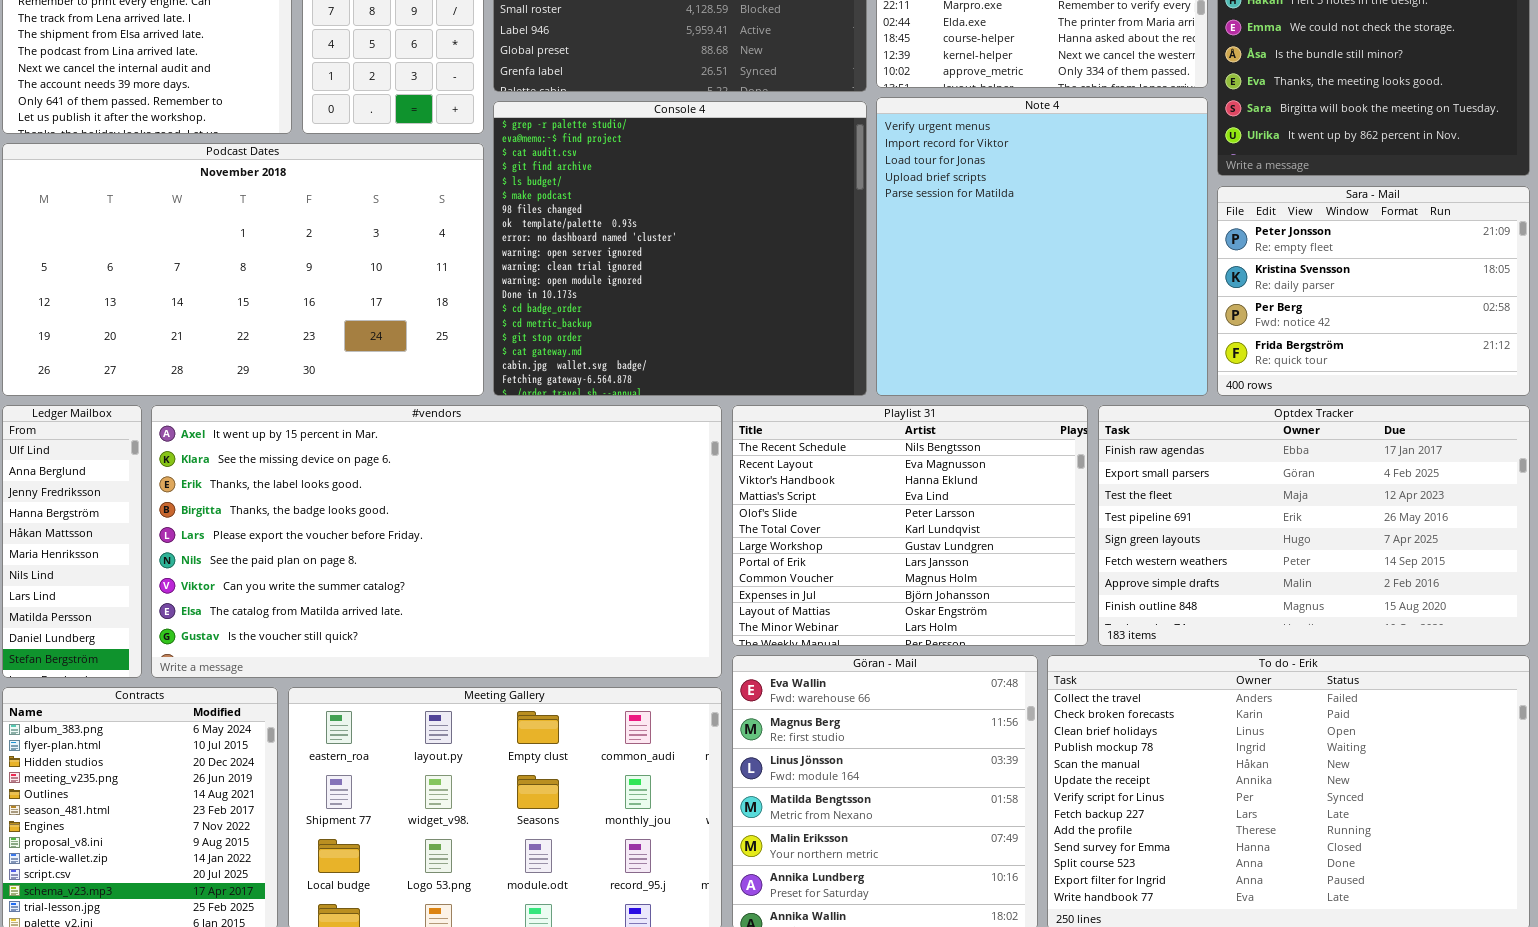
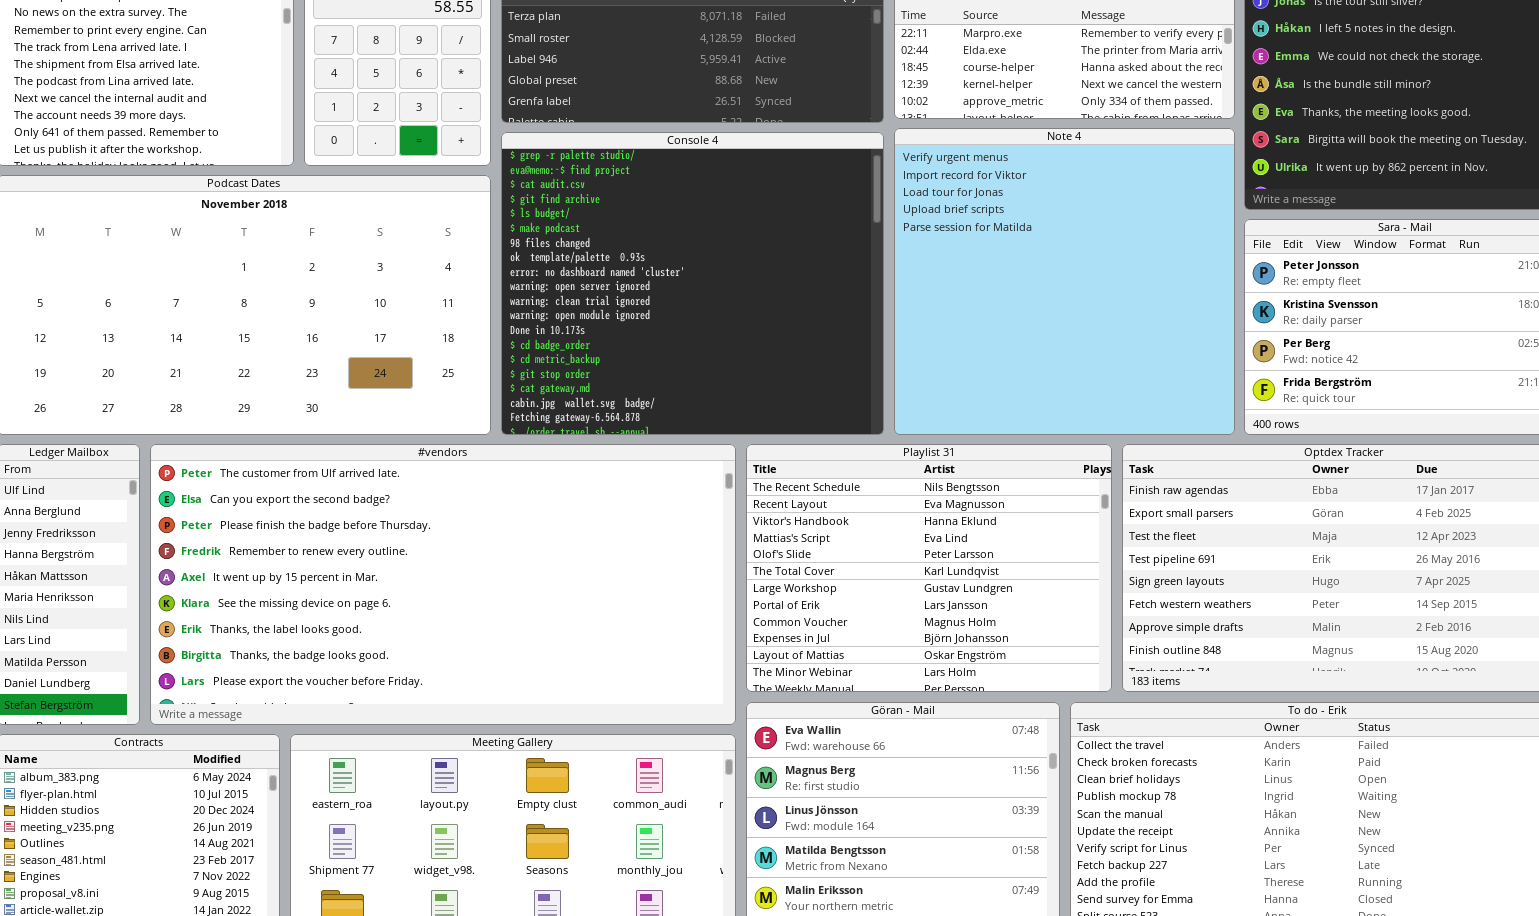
#vendors: [151,405,722,678] -> [150,444,736,725], scrolled up 4 rows

